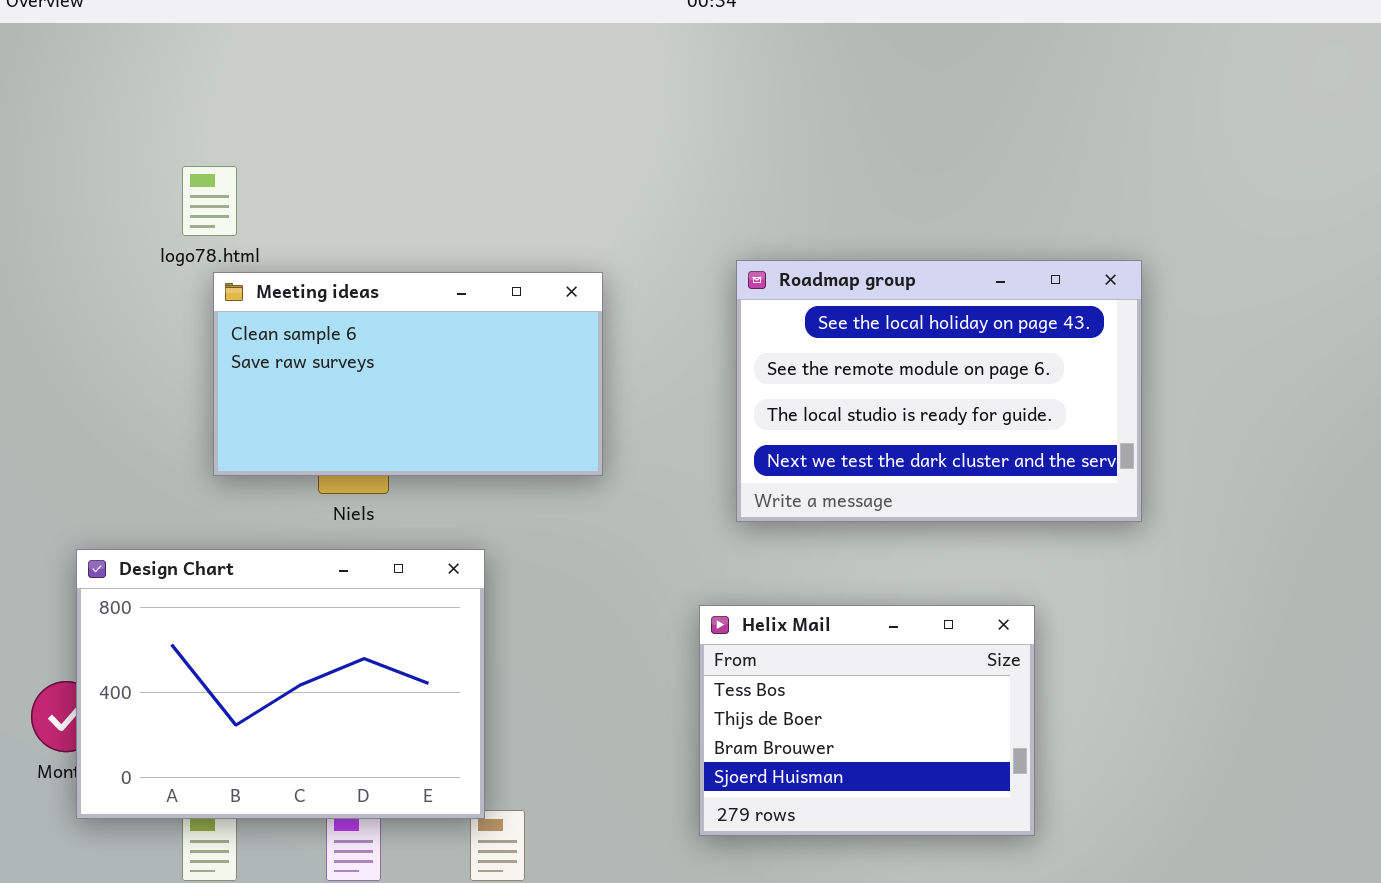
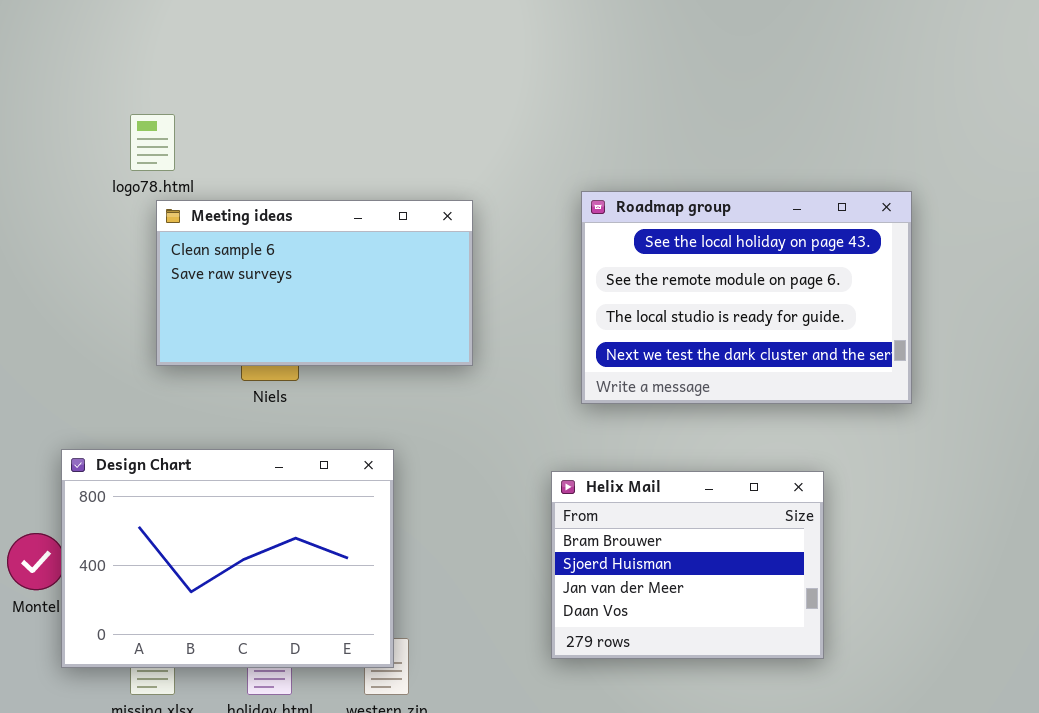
Design Chart: [76,549,485,819] -> [61,449,394,668], moved
Helix Mail: [699,605,1035,836] -> [551,471,824,659], scrolled down 2 rows

